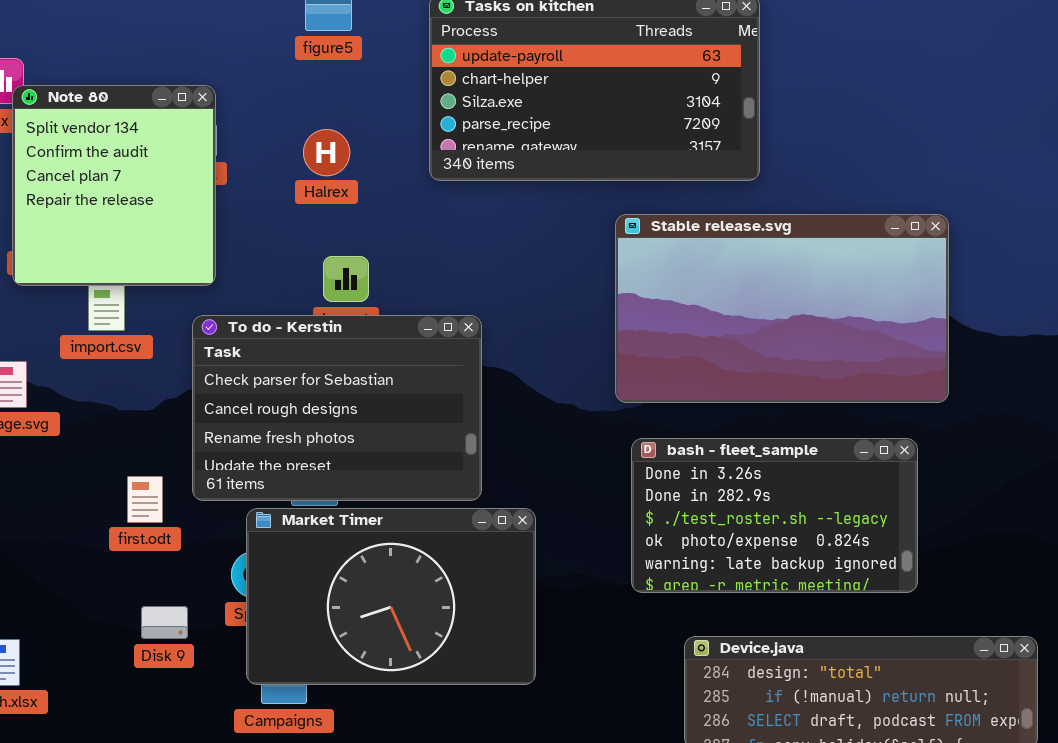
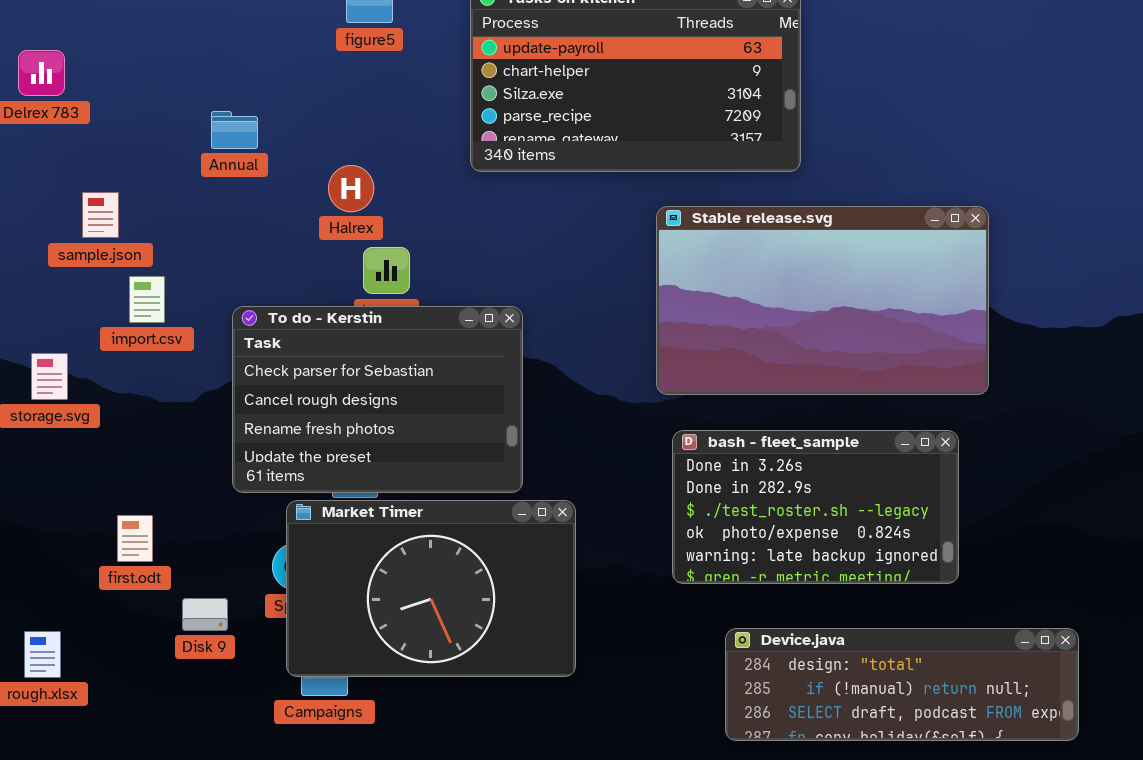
Note 80: [12,85,216,286] -> none, closed
Halrex: [303,129,350,176] -> [328,165,374,212], moved
first.odt: [127,476,163,523] -> [117,515,153,562], moved

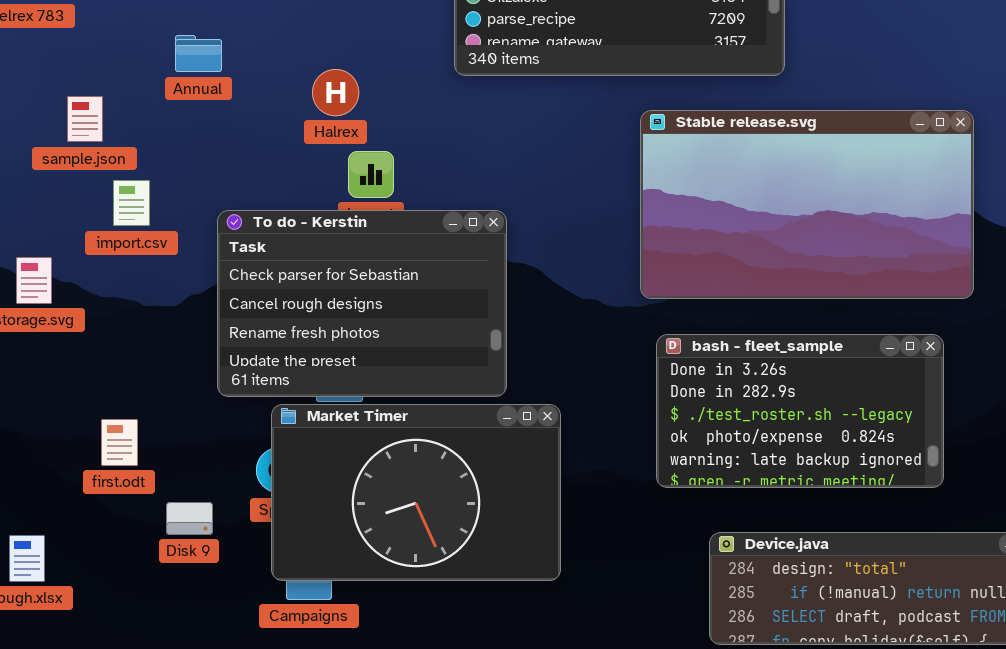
Annual: [211,111,258,149] -> [175,35,222,72], moved

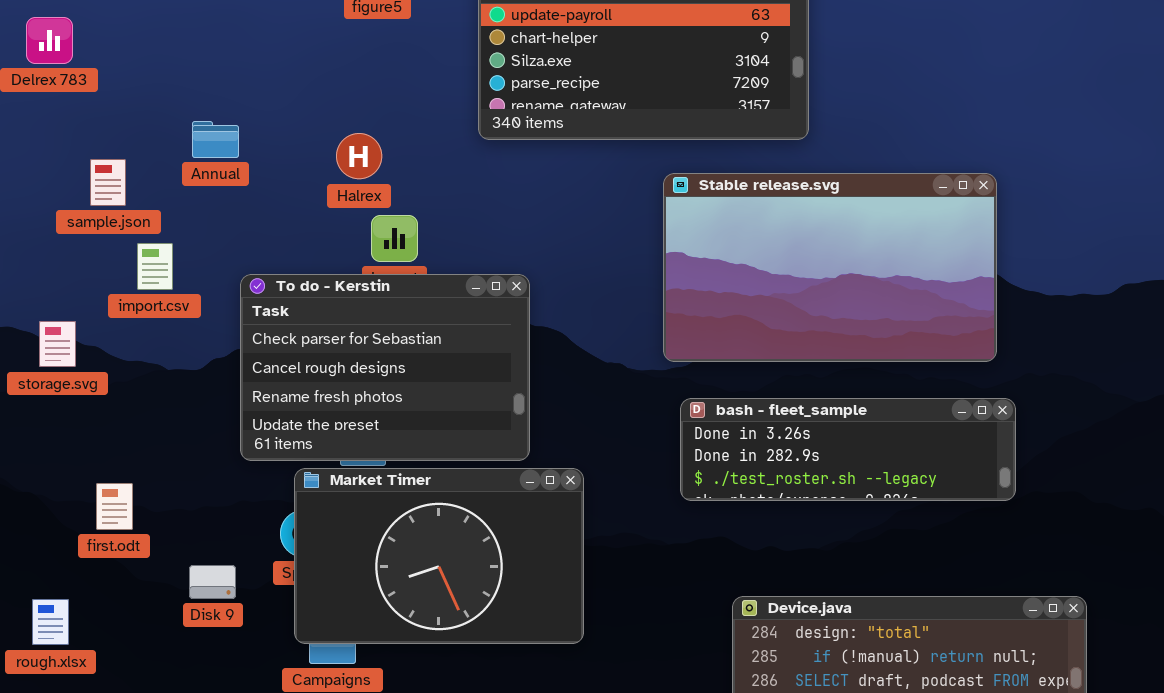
Annual: [175,35,222,72] -> [192,121,239,158], moved
bash - fleet_sample: [656,334,944,488] -> [680,398,1016,501], resized
first.odt: [101,419,138,466] -> [96,483,133,530], moved

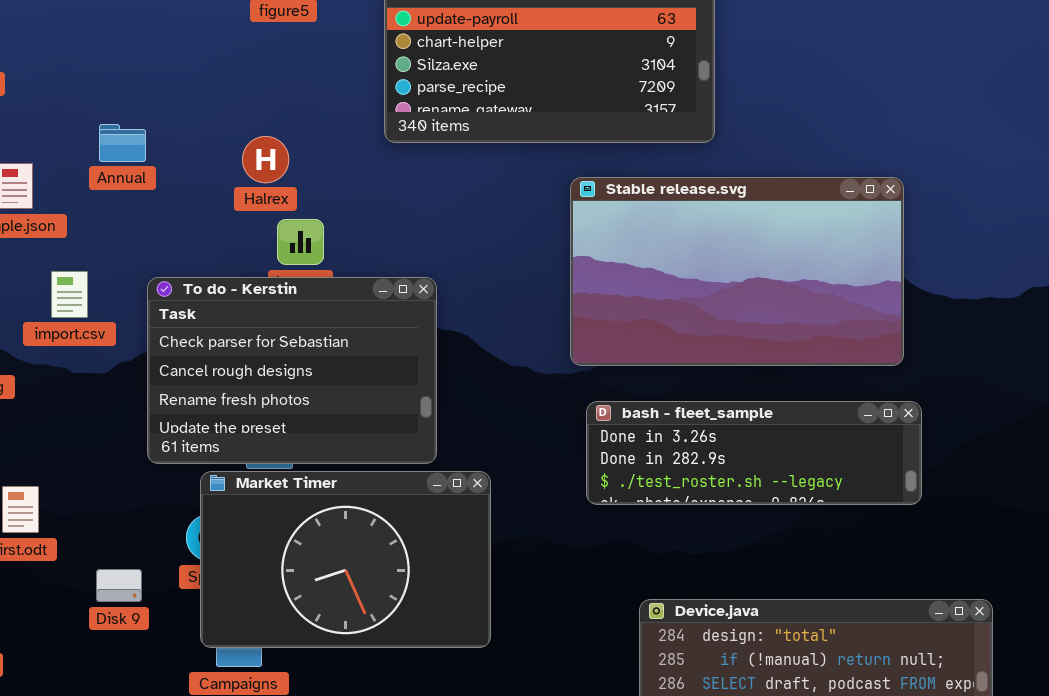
import.csv: [137,243,173,290] -> [51,271,88,318], moved

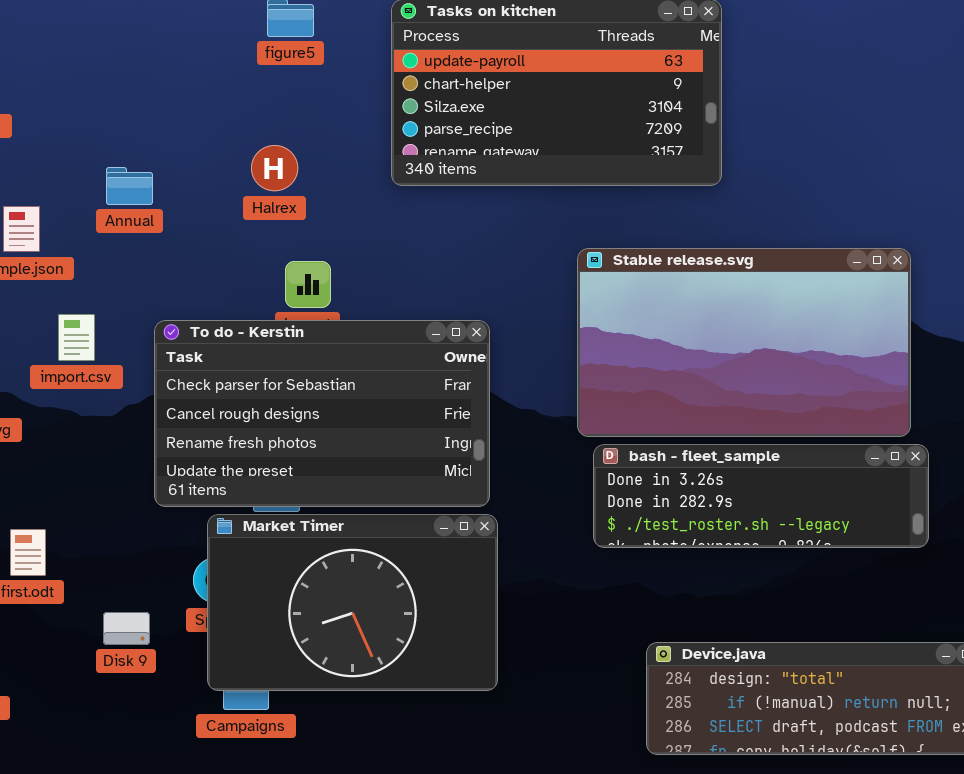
Halrex: [242,136,289,183] -> [251,145,298,191], moved
Stable release.svg: [570,177,904,366] -> [577,248,911,437], moved
To do - Kerstin: [147,277,437,464] -> [154,320,490,507], resized

